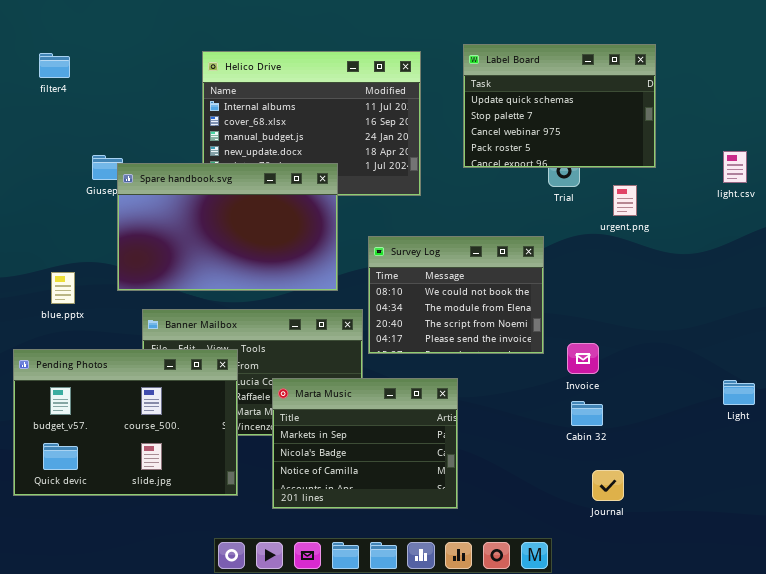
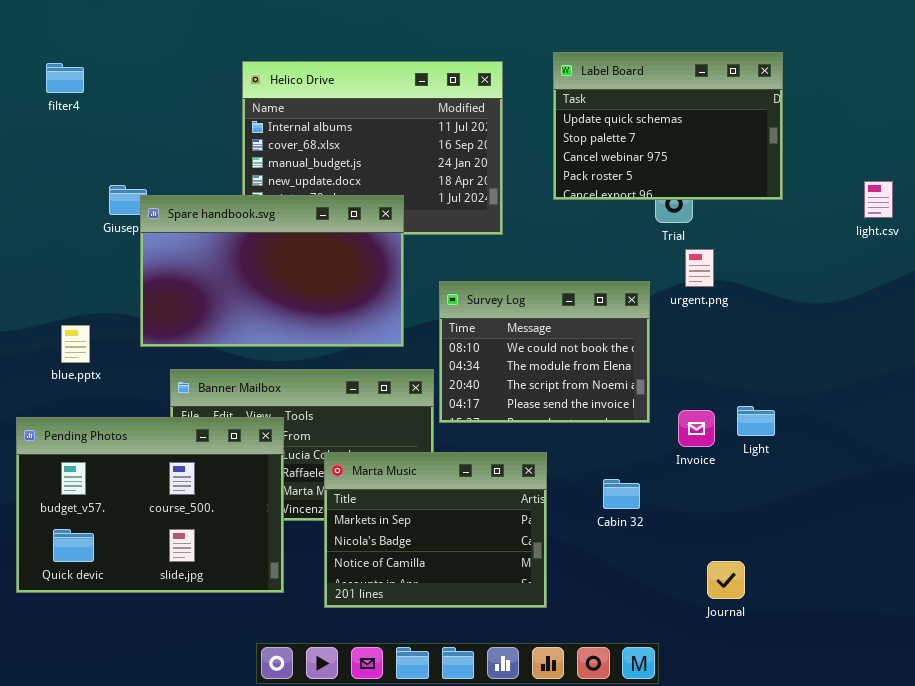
urgent.png: [613,185,637,216] -> [685,249,714,287], moved
Light: [723,380,755,405] -> [737,406,775,436], moved
Cabin 32: [571,401,603,426] -> [603,479,640,509], moved

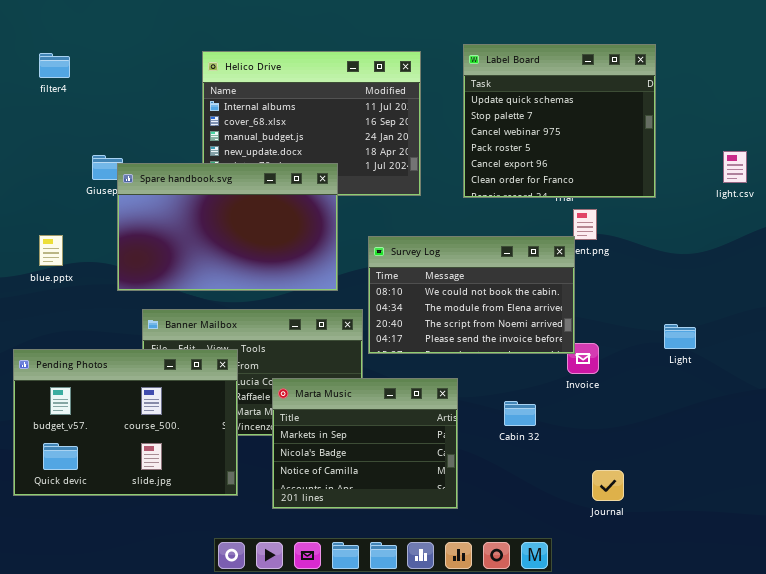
Label Board: [553,52,783,200] -> [463,44,656,198], resized
Survey Log: [439,281,650,423] -> [368,236,575,354], resized
blue.pptx: [61,325,90,363] -> [39,235,63,266], moved
Light: [737,406,775,436] -> [664,324,696,349], moved

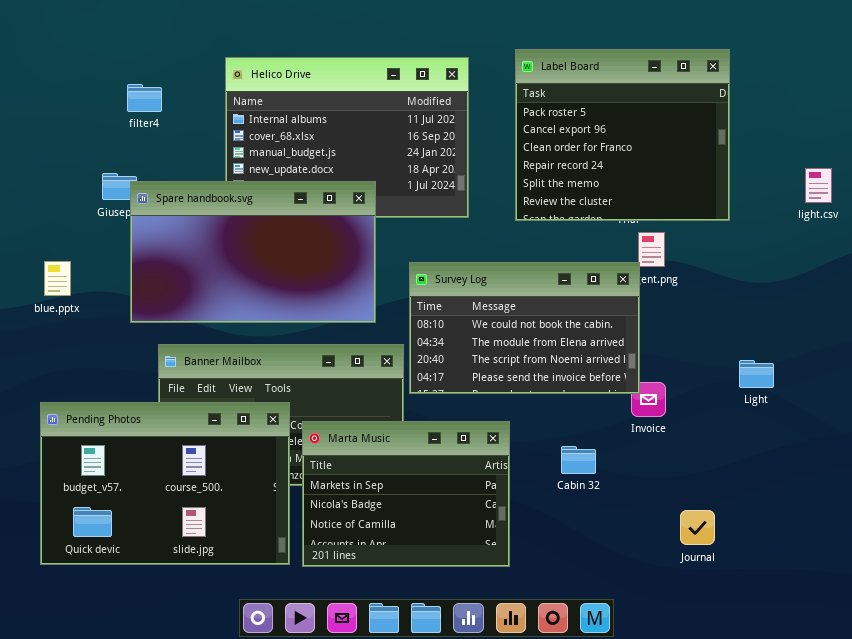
Label Board: [463,44,656,198] -> [515,49,730,221], scrolled down 3 rows
filter4: [39,53,70,78] -> [127,84,162,112], moved
Pending Photos: [13,349,238,496] -> [40,402,290,565], moved
Journal: [592,470,624,501] -> [680,510,715,545], moved

